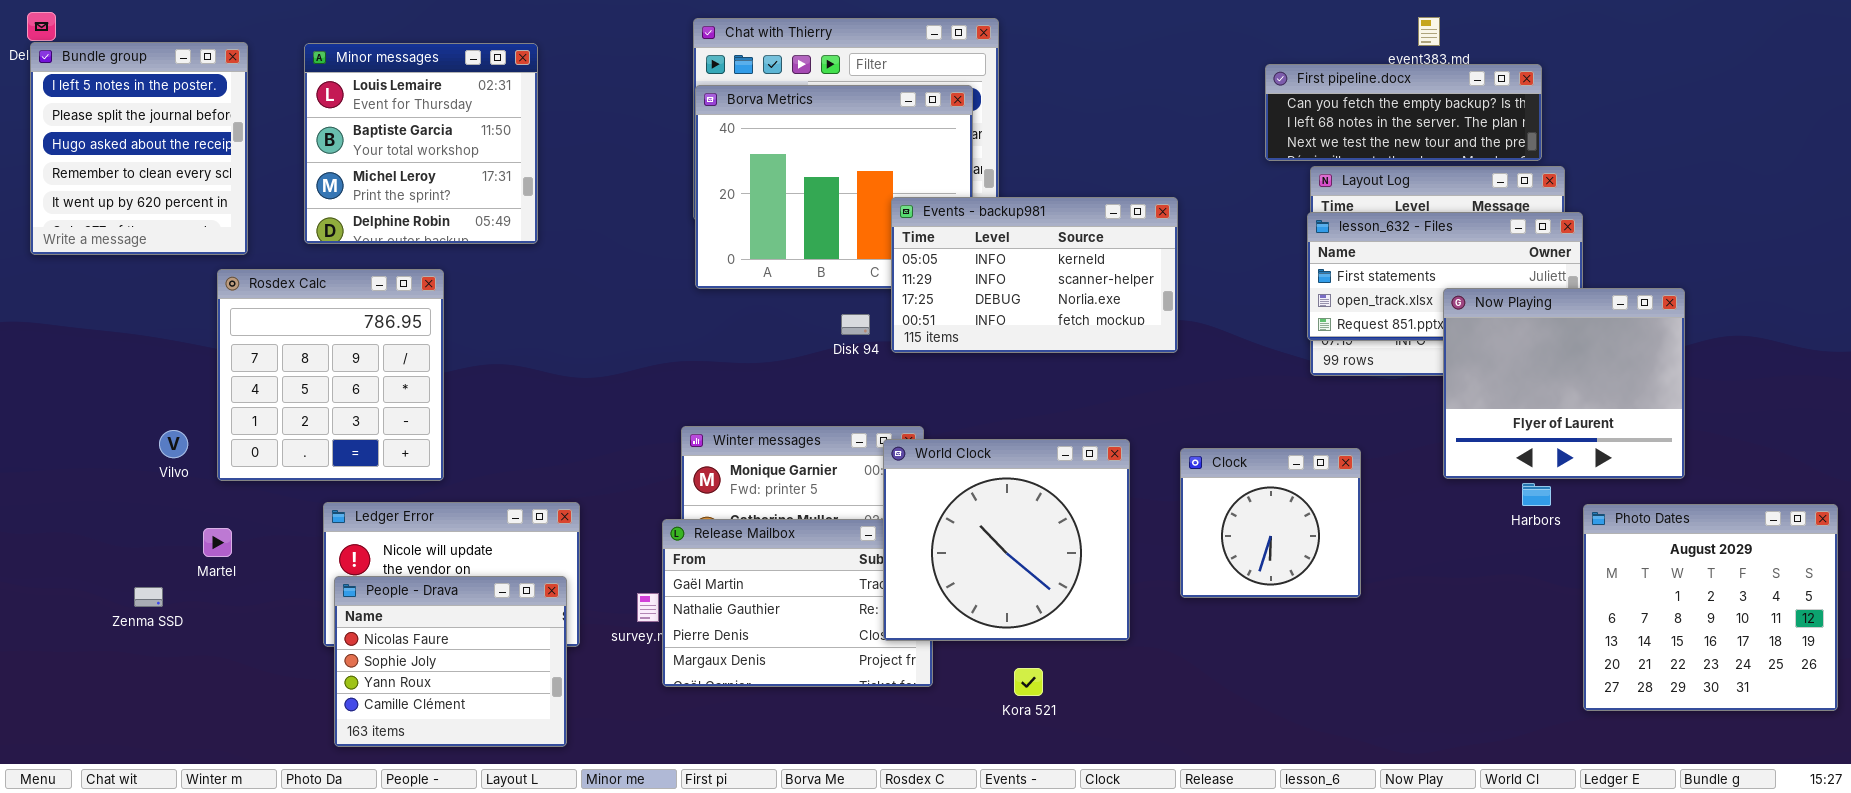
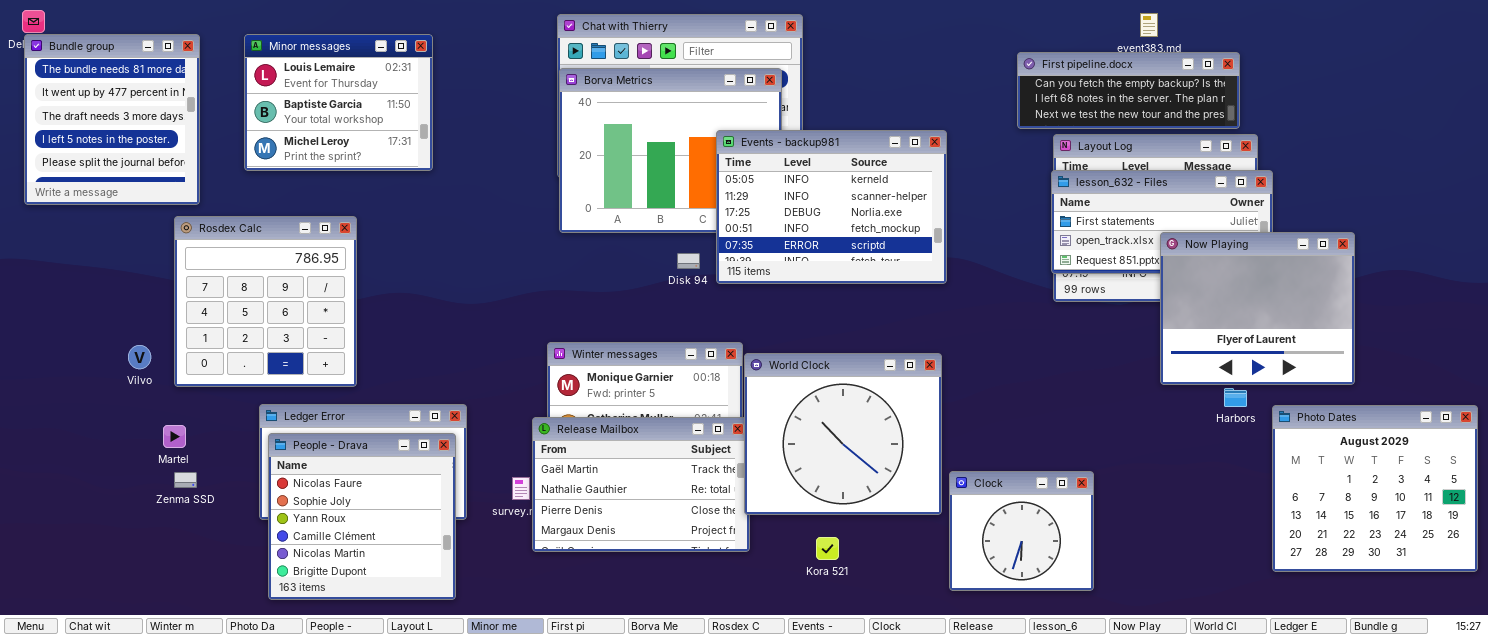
Bundle group: [30,42,248,255] -> [24,34,200,205], scrolled up 3 rows
Minor messages: [304,43,538,244] -> [244,34,433,171], resized
Events - backup981: [891,197,1178,353] -> [716,130,947,284], resized
World Clock: [883,439,1130,641] -> [744,353,942,515], moved
Clock: [1180,448,1361,598] -> [949,471,1094,591], moved
People - Drava: [334,576,567,747] -> [268,433,456,600], resized
Zenma SSD: [134,587,163,607] -> [174,472,197,488], moved

